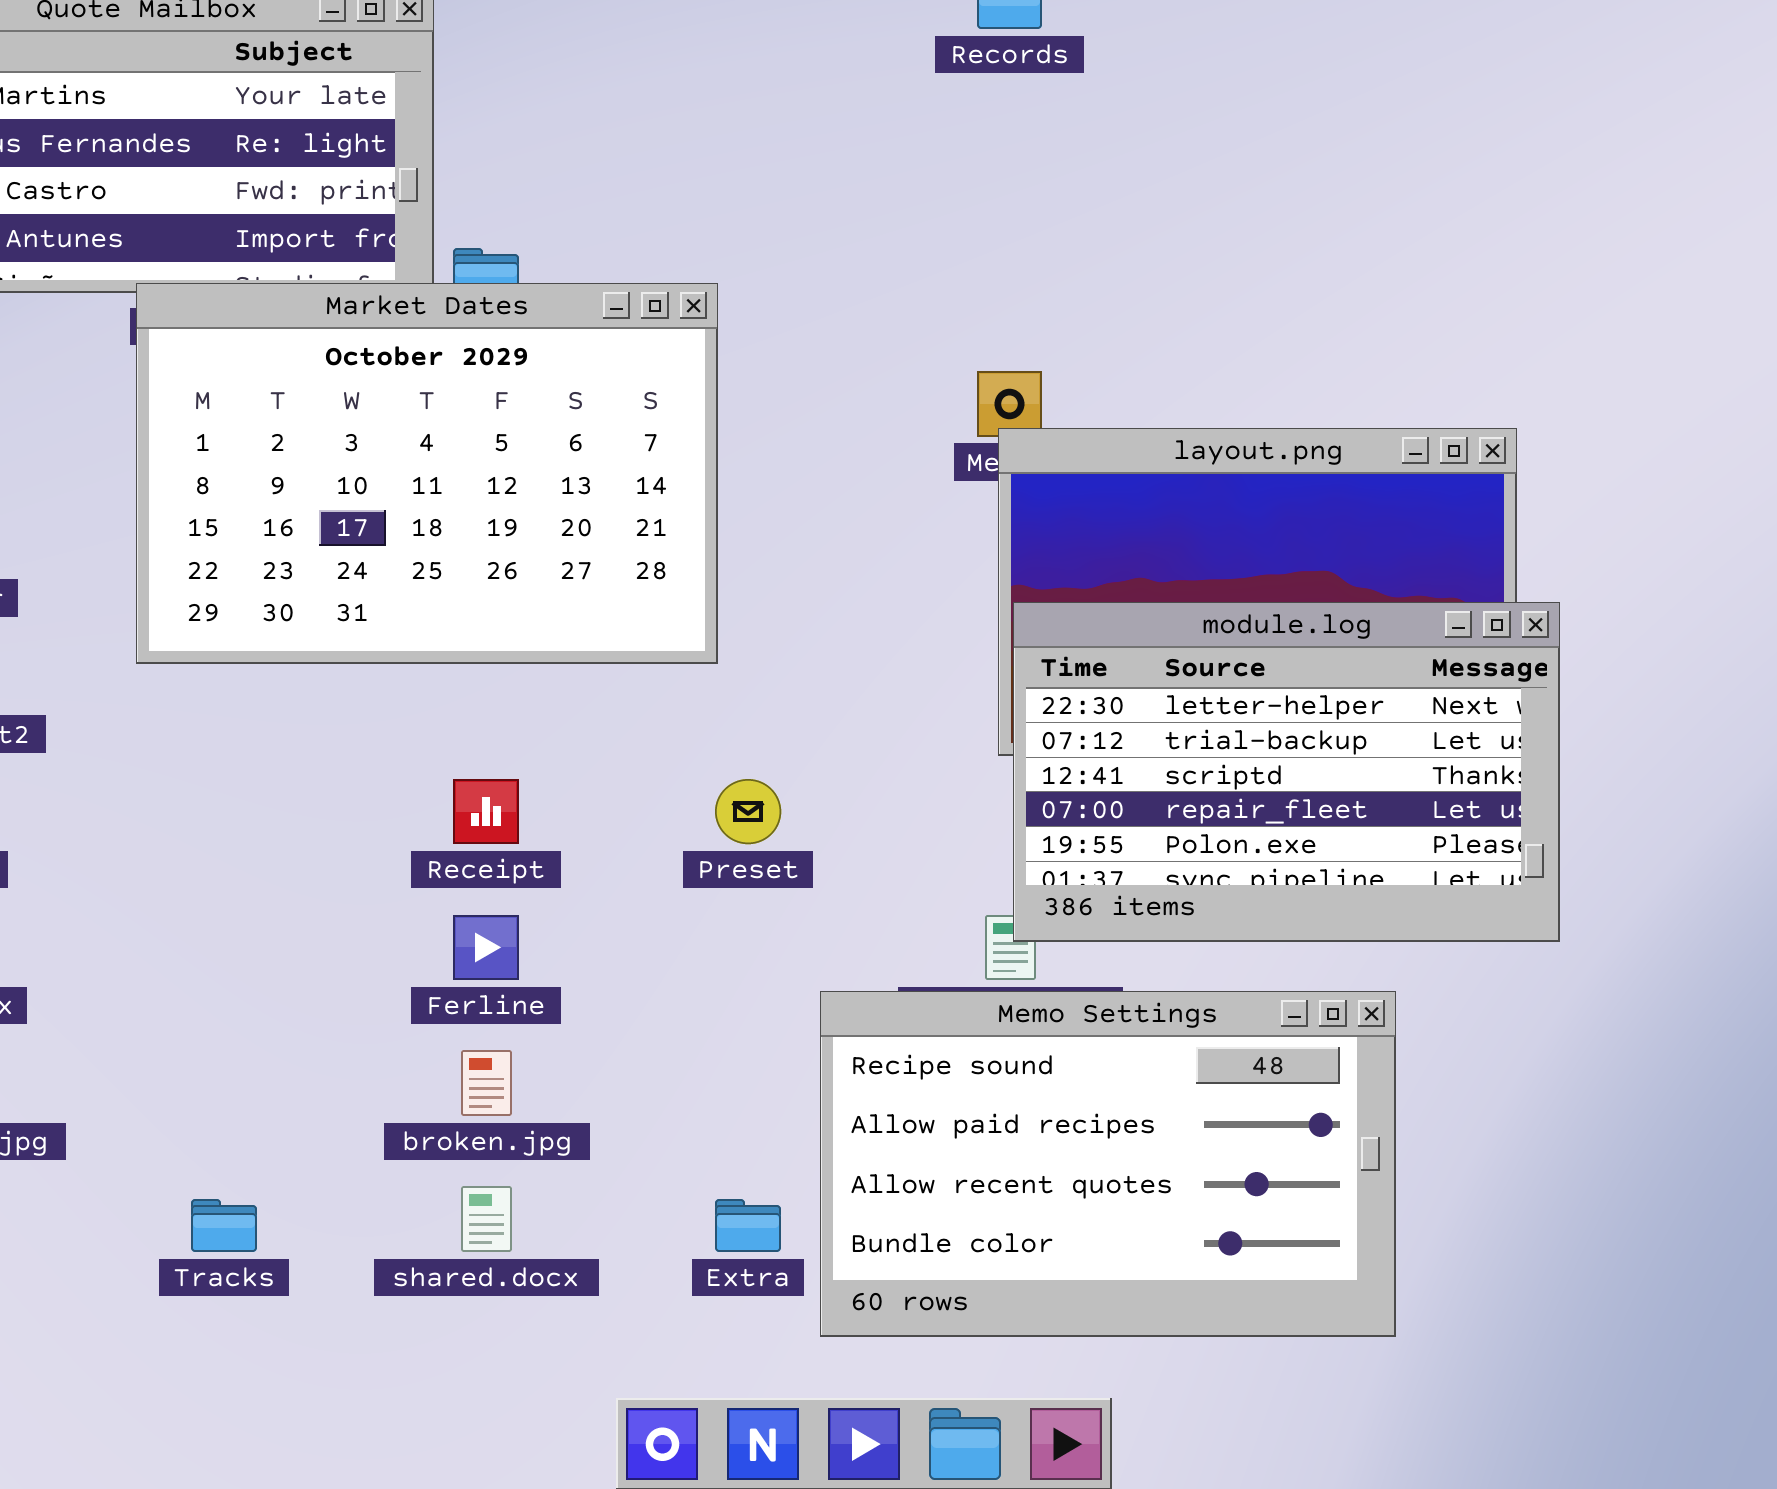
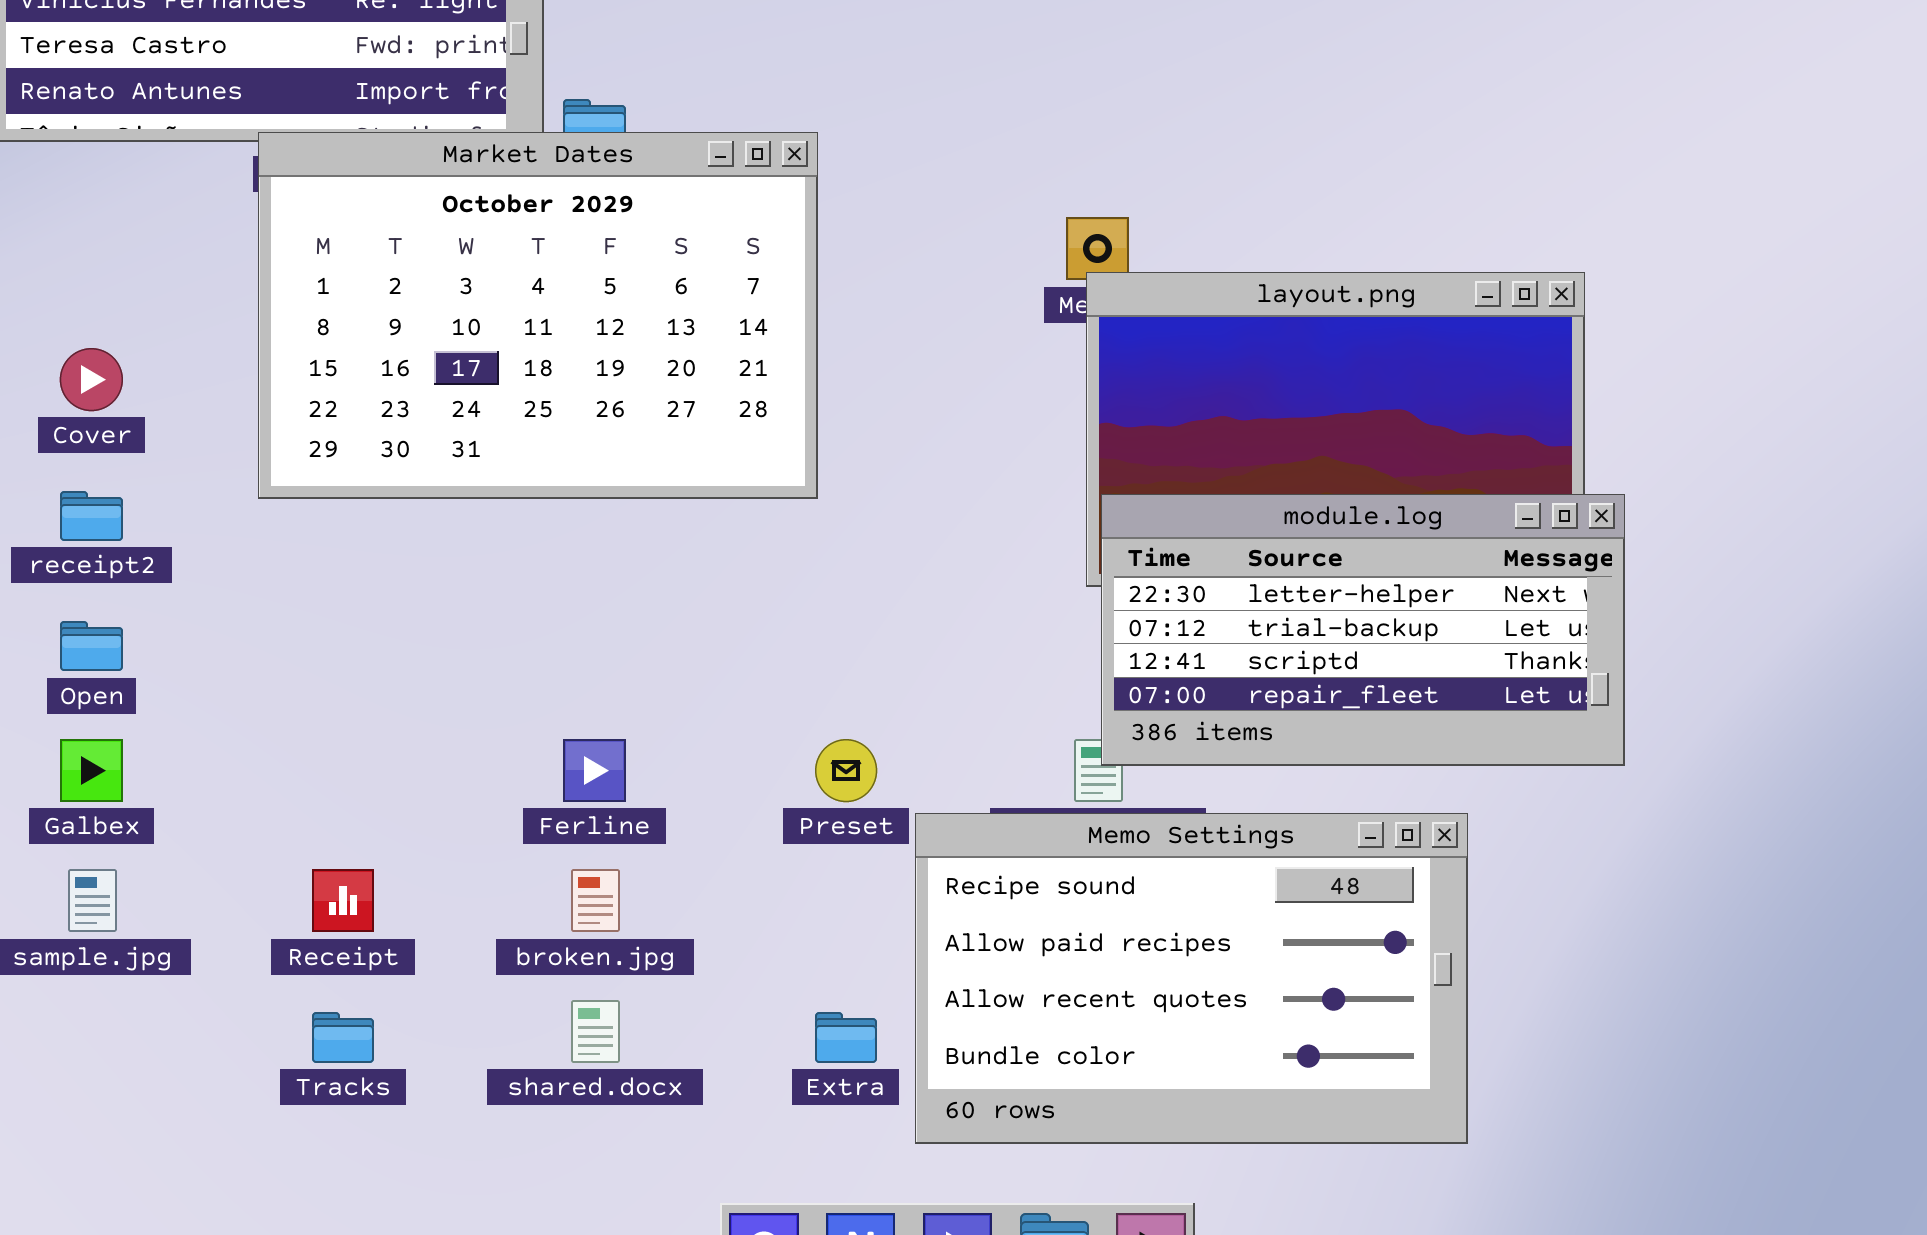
module.log: [1013,602,1560,942] -> [1101,494,1625,766], resized
Receipt: [453,779,519,844] -> [312,869,374,932], moved
Preset: [715,779,781,844] -> [815,739,877,802], moved

